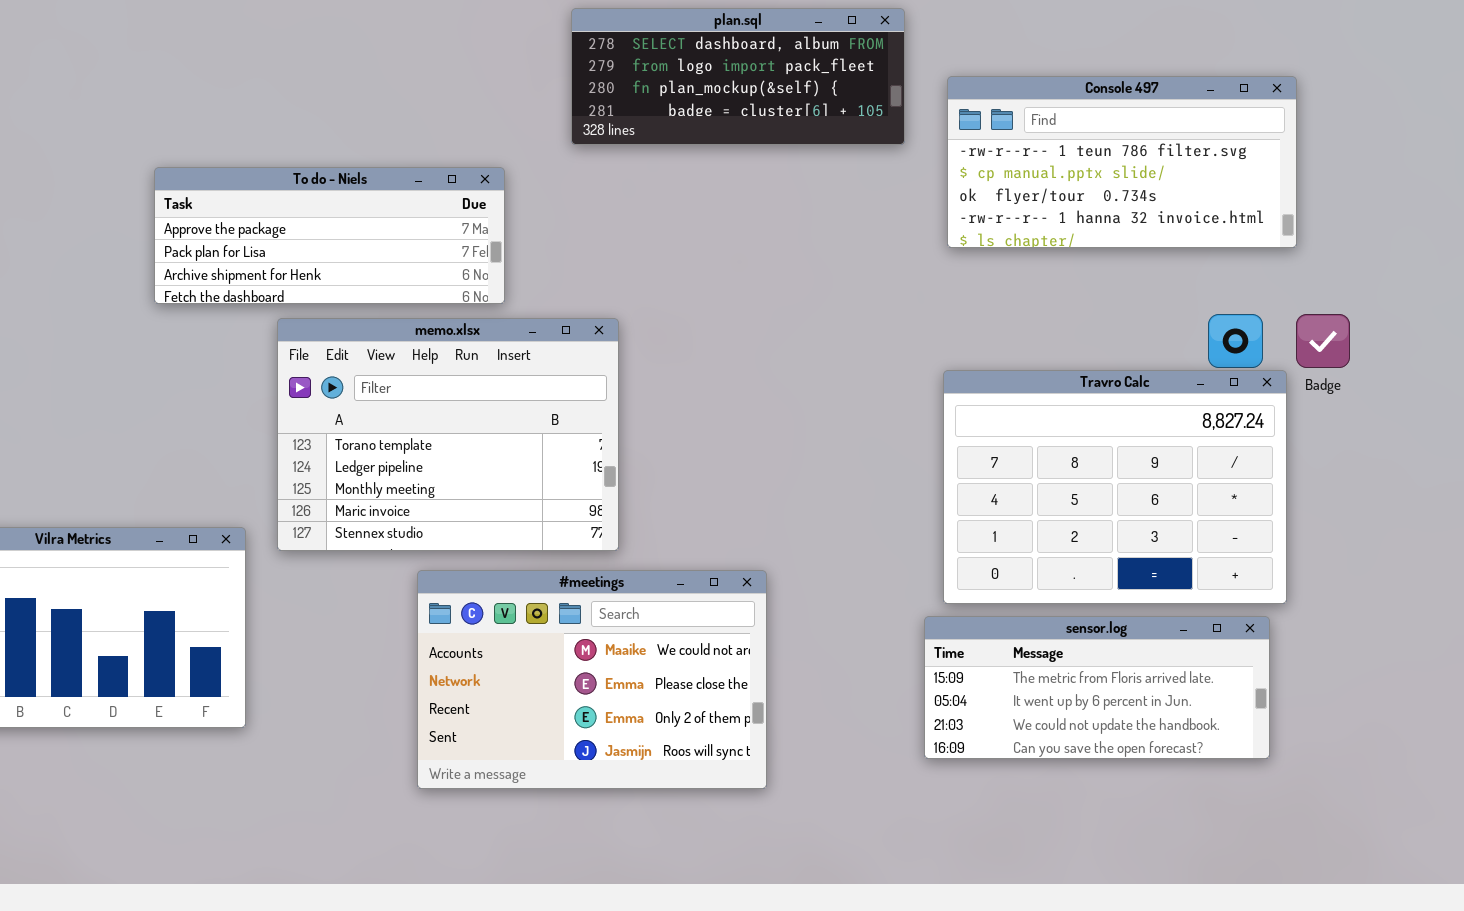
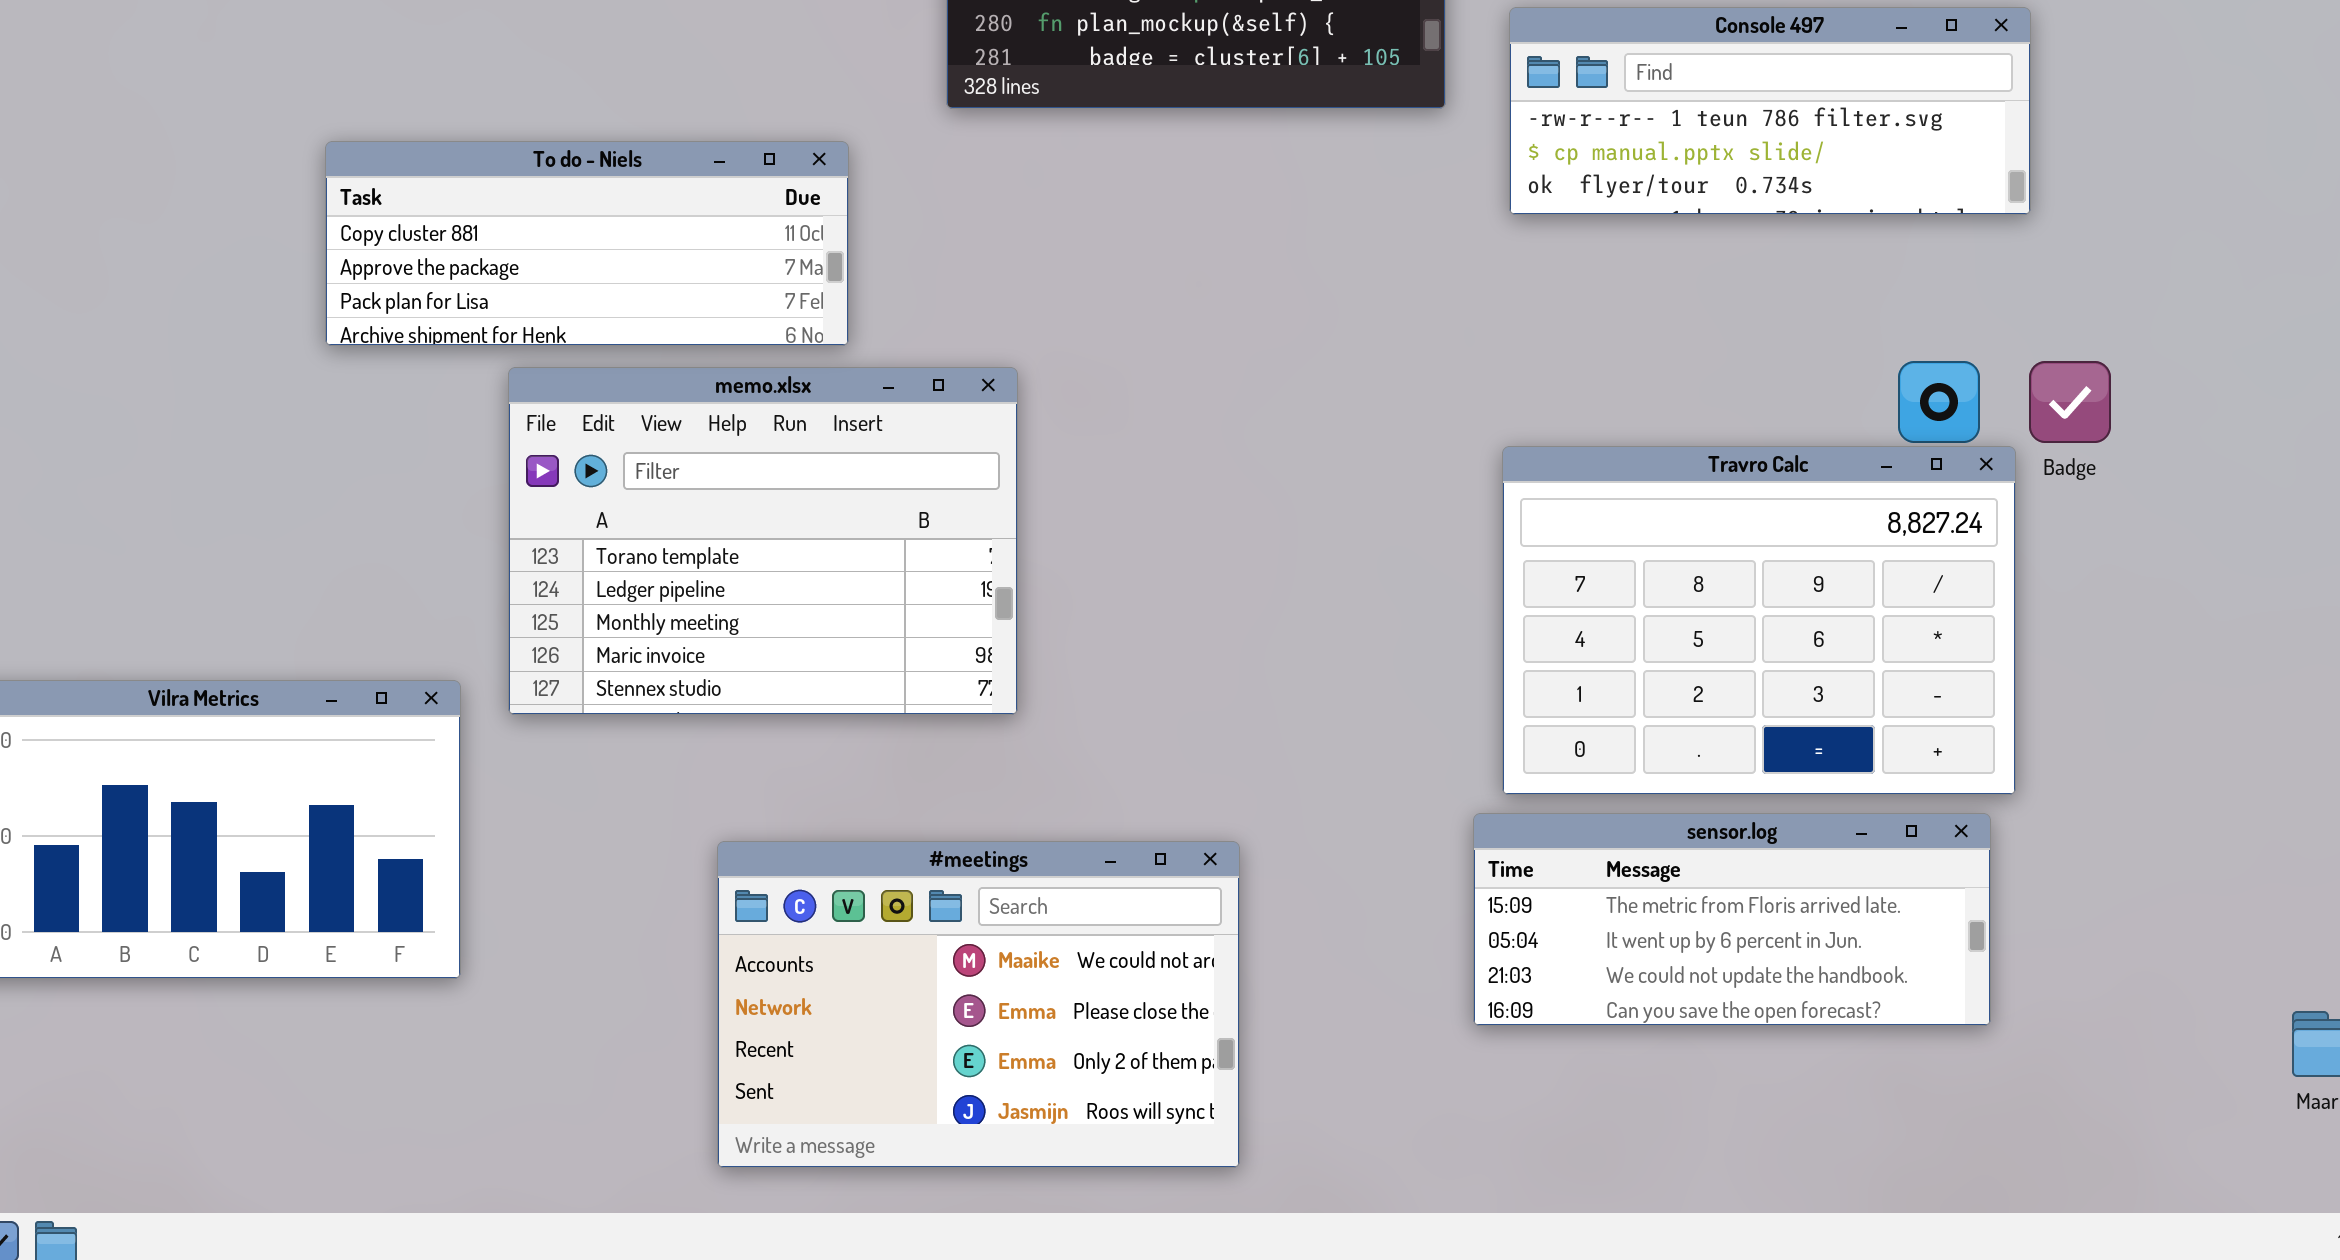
Console 497: [947,76,1297,248] -> [1509,7,2031,215], resized
To do - Niels: [154,167,505,304] -> [325,141,849,346], scrolled up 1 row
#meetings: [417,570,767,789] -> [717,841,1240,1168], moved

